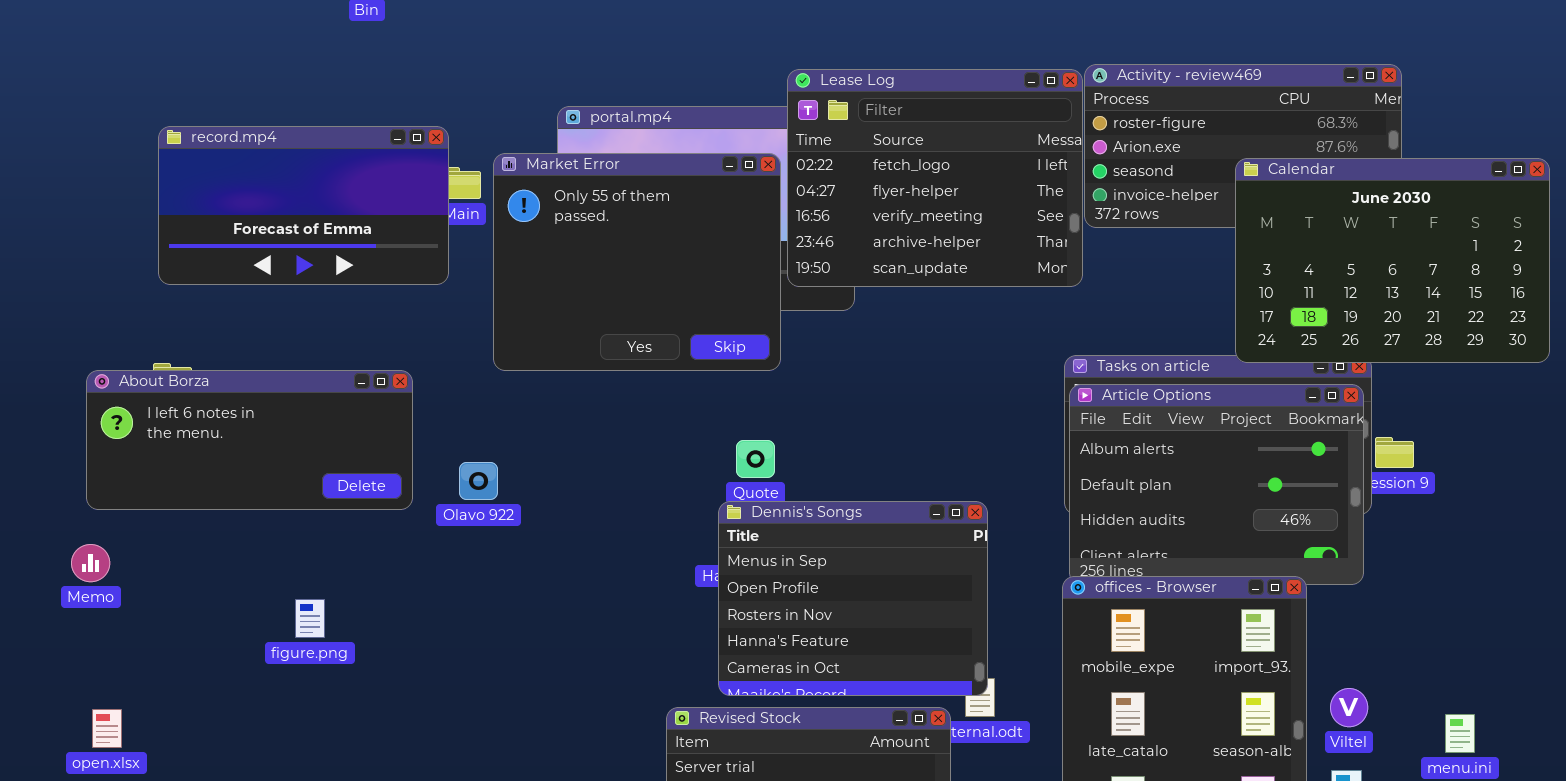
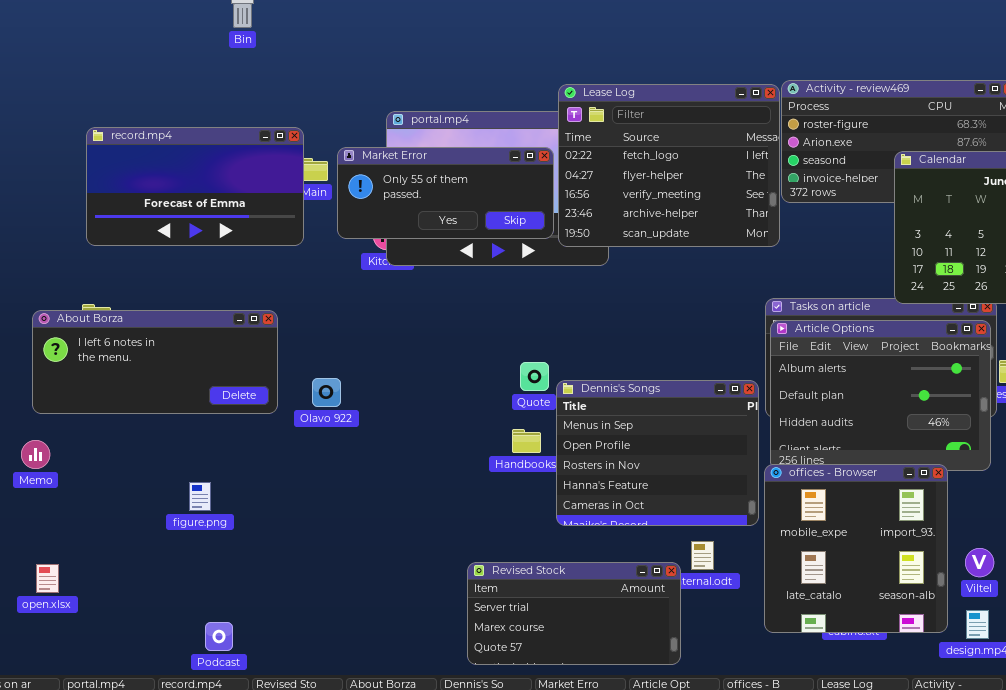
Market Error: [493,153,781,371] -> [337,147,554,239], resized
Dennis's Songs: [718,501,988,696] -> [556,380,759,526], moved

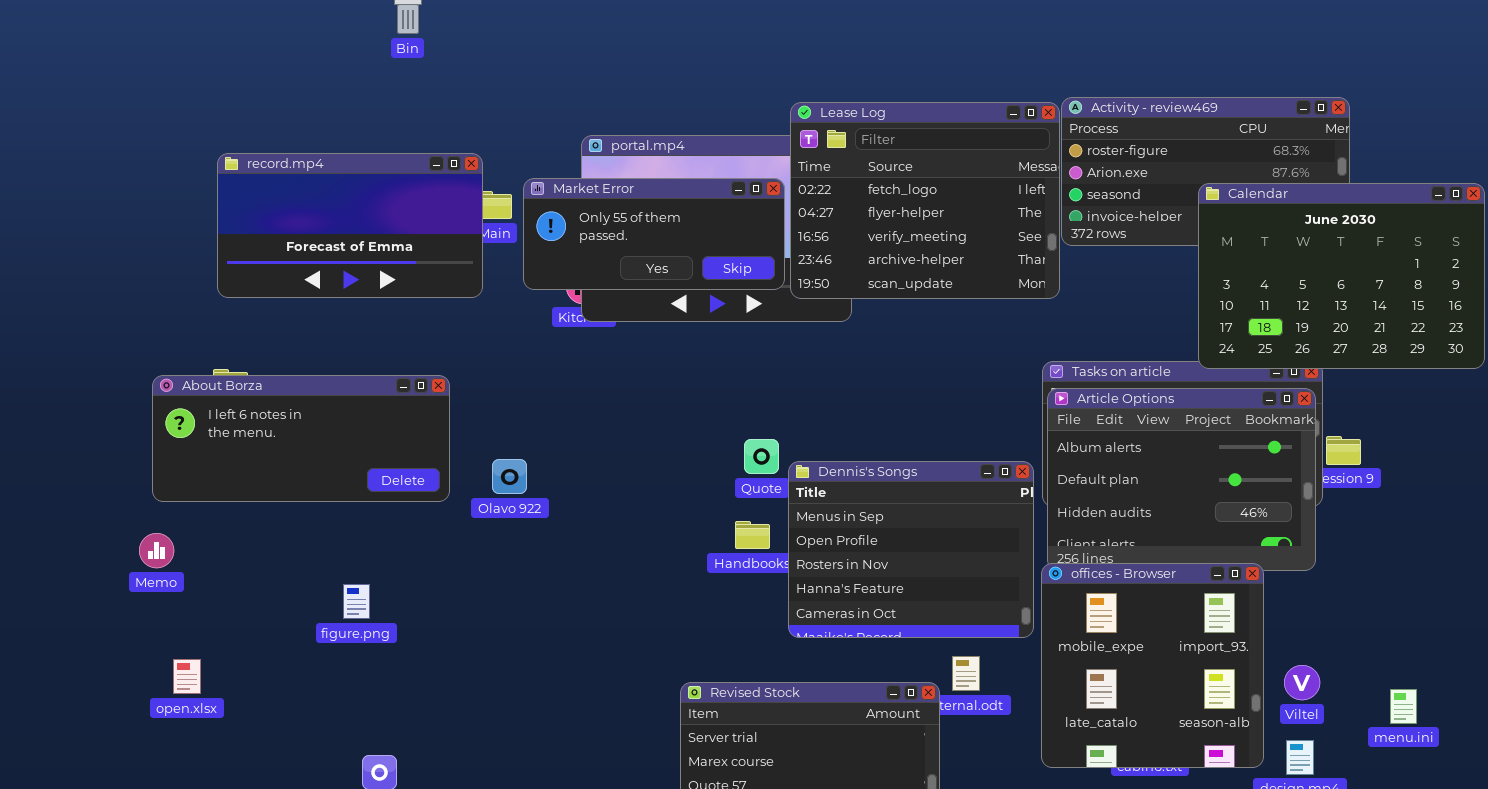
open.xlsx: [36,564,59,593] -> [173,659,201,694], moved

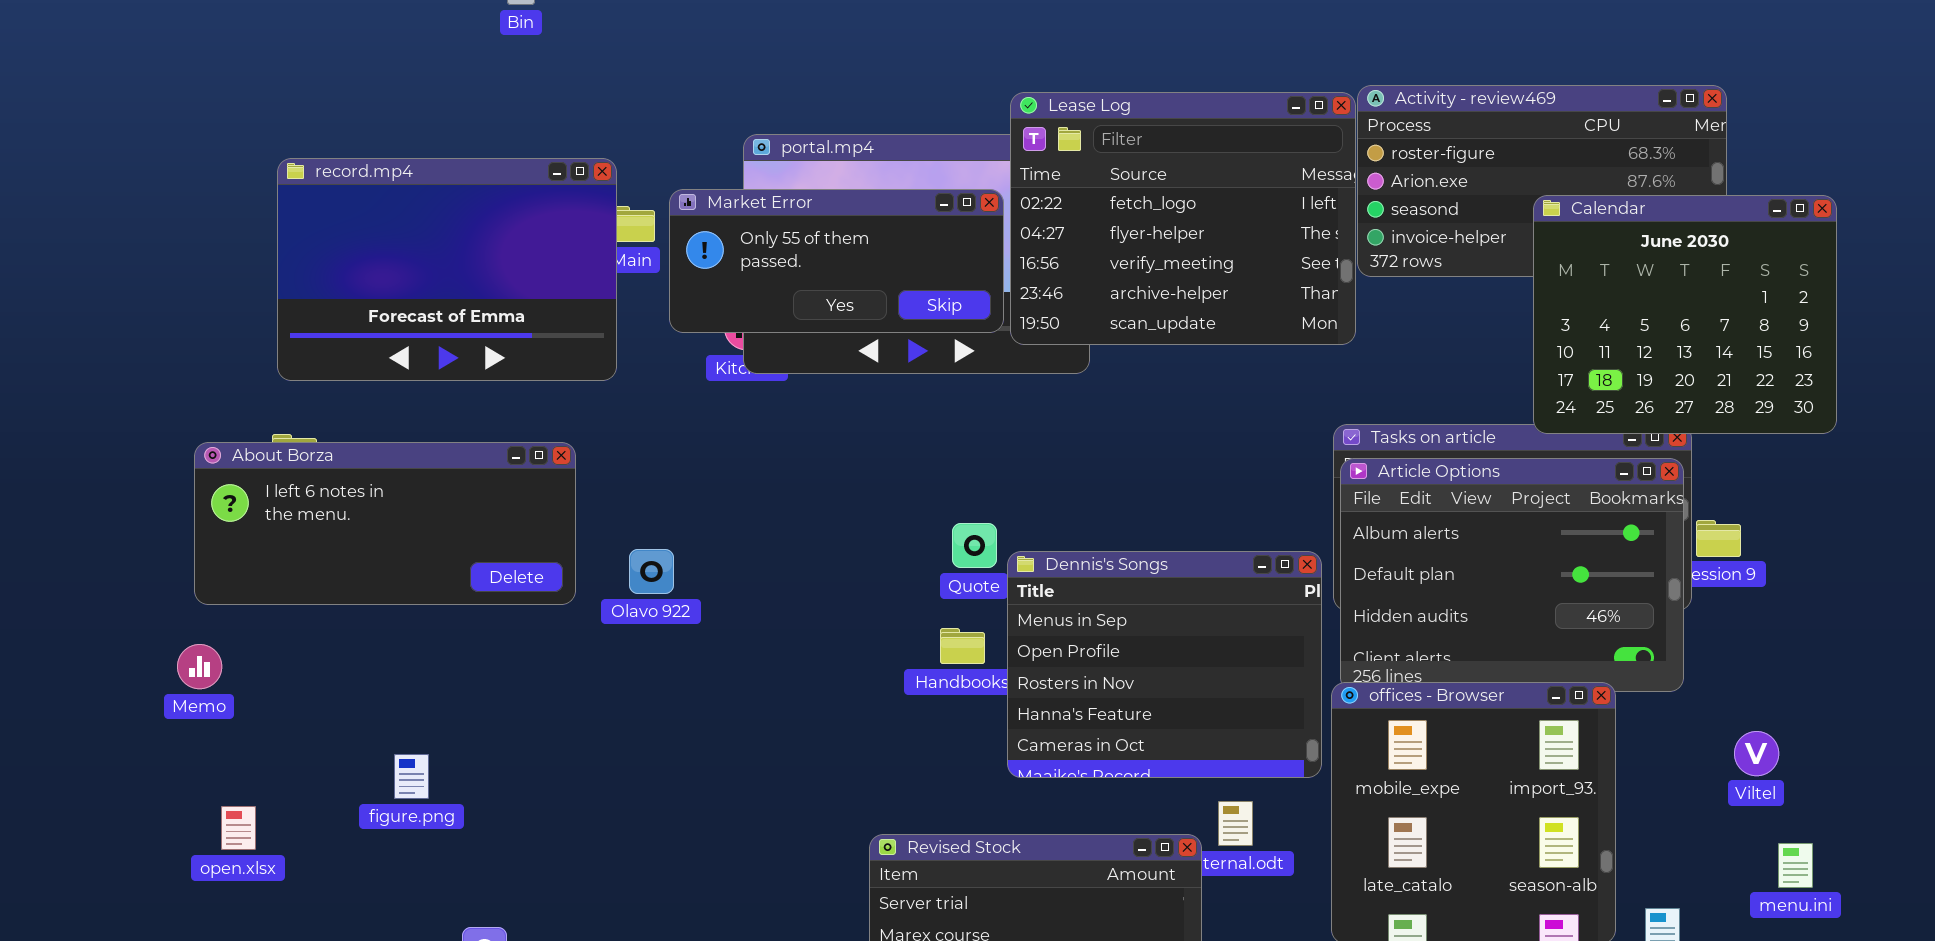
record.mp4: [217,153,483,298] -> [277,158,617,381], resized
Calendar: [1198,183,1485,369] -> [1533,195,1837,434], resized
figure.png: [343,584,370,619] -> [394,754,429,799], moved
Viltel: [1284,665,1320,700] -> [1734,731,1779,776], moved

